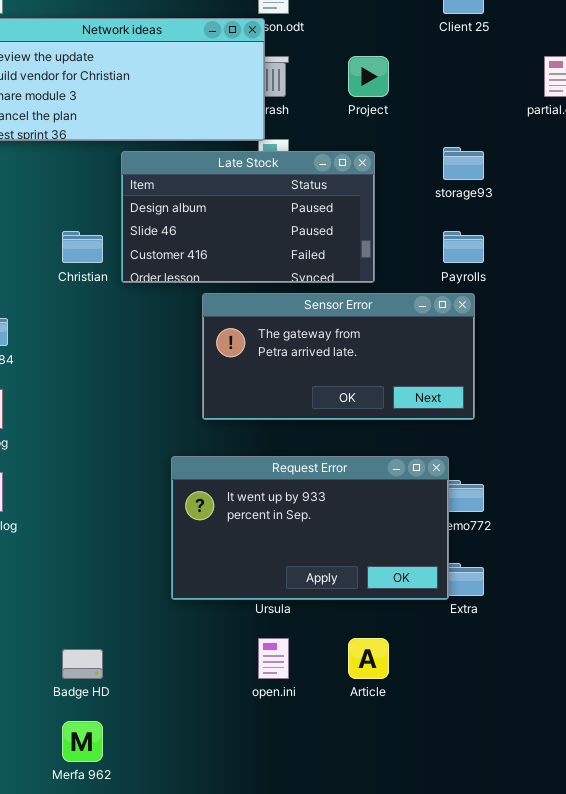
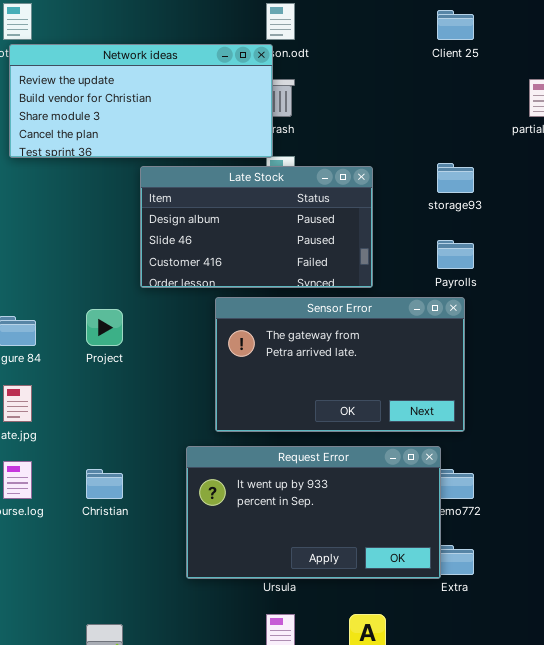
Project: [348,56,389,97] -> [86,309,123,346], moved
Christian: [62,231,103,263] -> [86,469,123,499], moved
Sensor Error: [202,293,475,420] -> [215,297,465,432], resized

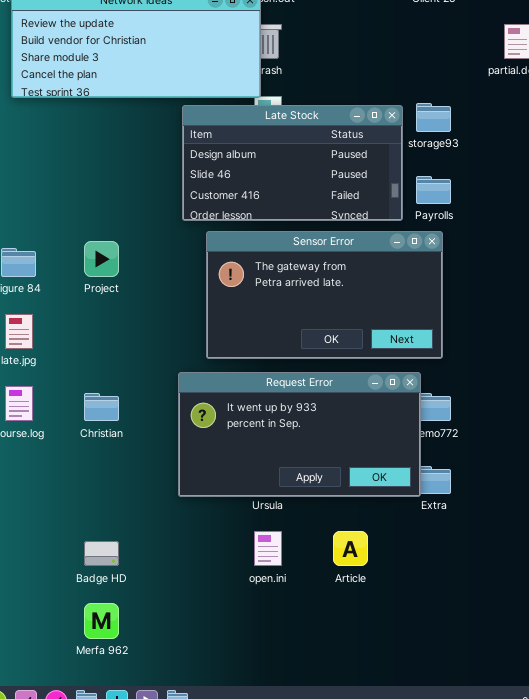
Late Stock: [140,166,373,288] -> [182,105,403,221], moved

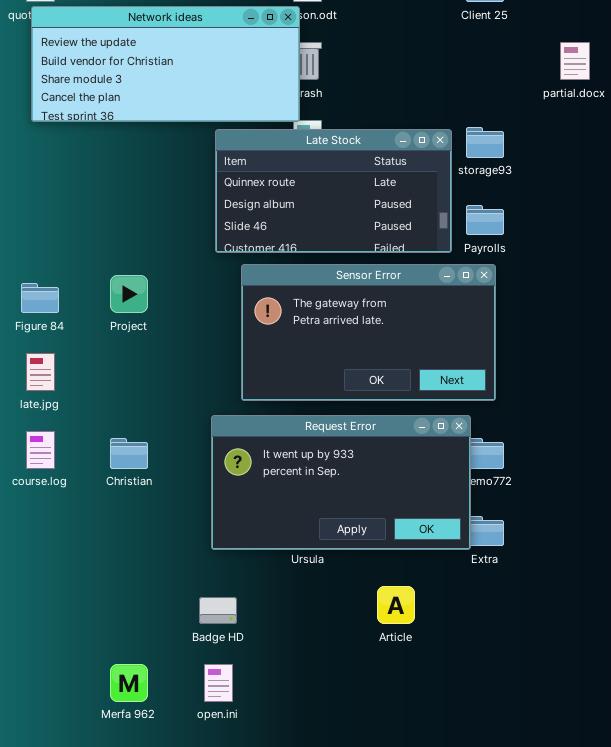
Late Stock: [182,105,403,221] -> [215,129,452,253], scrolled up 1 row
open.ini: [254,531,282,566] -> [204,664,233,702], moved
Badge HD: [84,541,119,566] -> [199,597,237,624], moved

